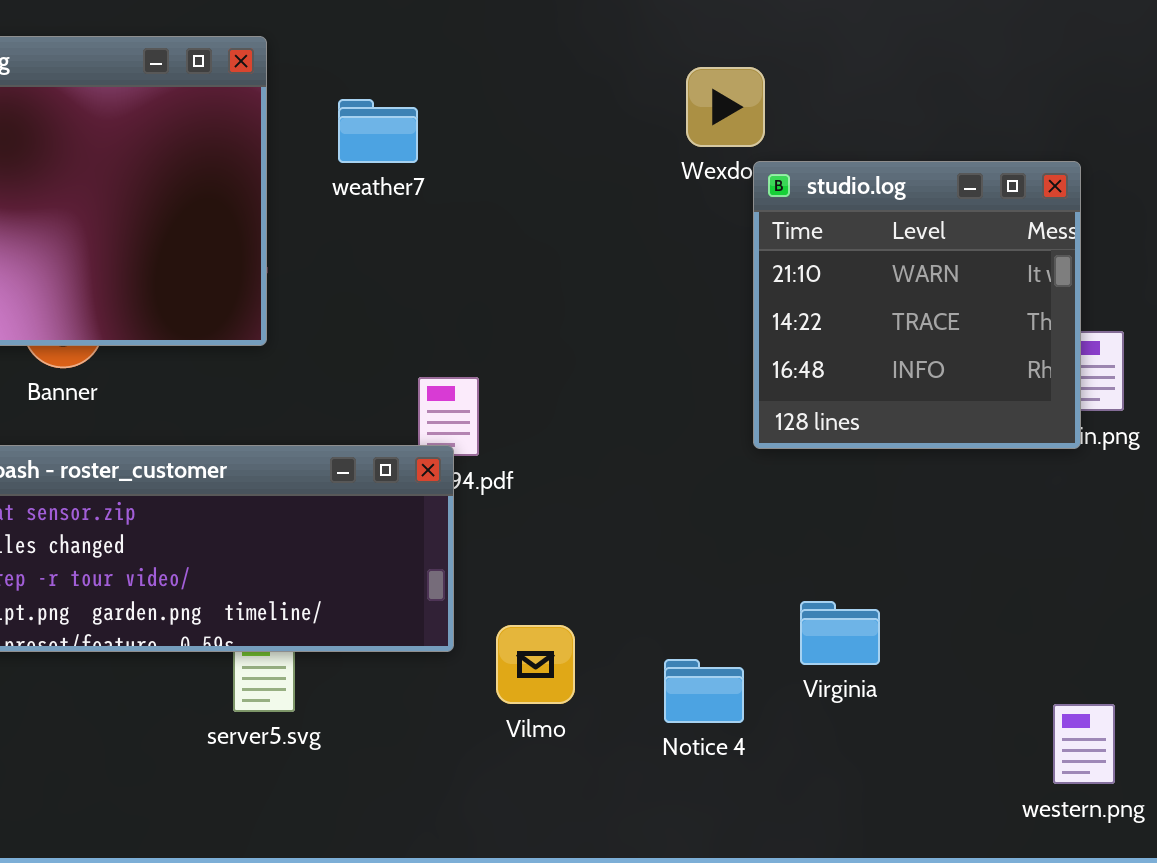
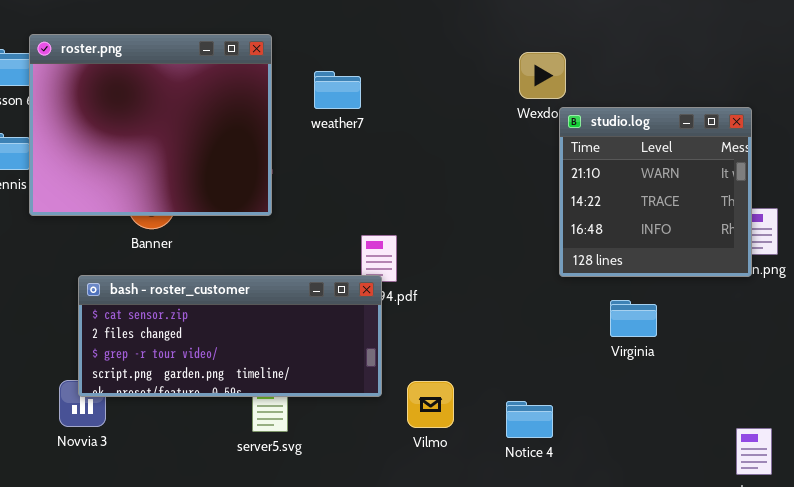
Virginia: [800,601,880,665] -> [610,300,657,337], moved

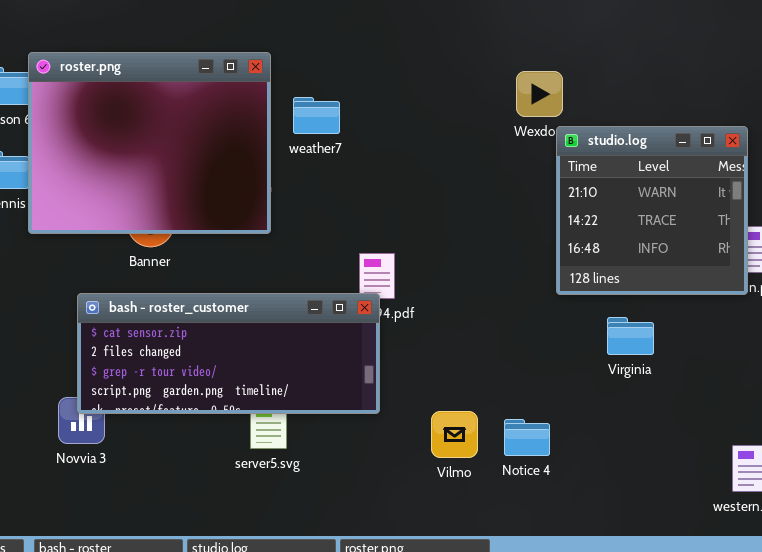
weather7: [314,71,361,109] -> [293,97,340,134], moved
Vilmo: [407,381,454,428] -> [431,411,478,458], moved

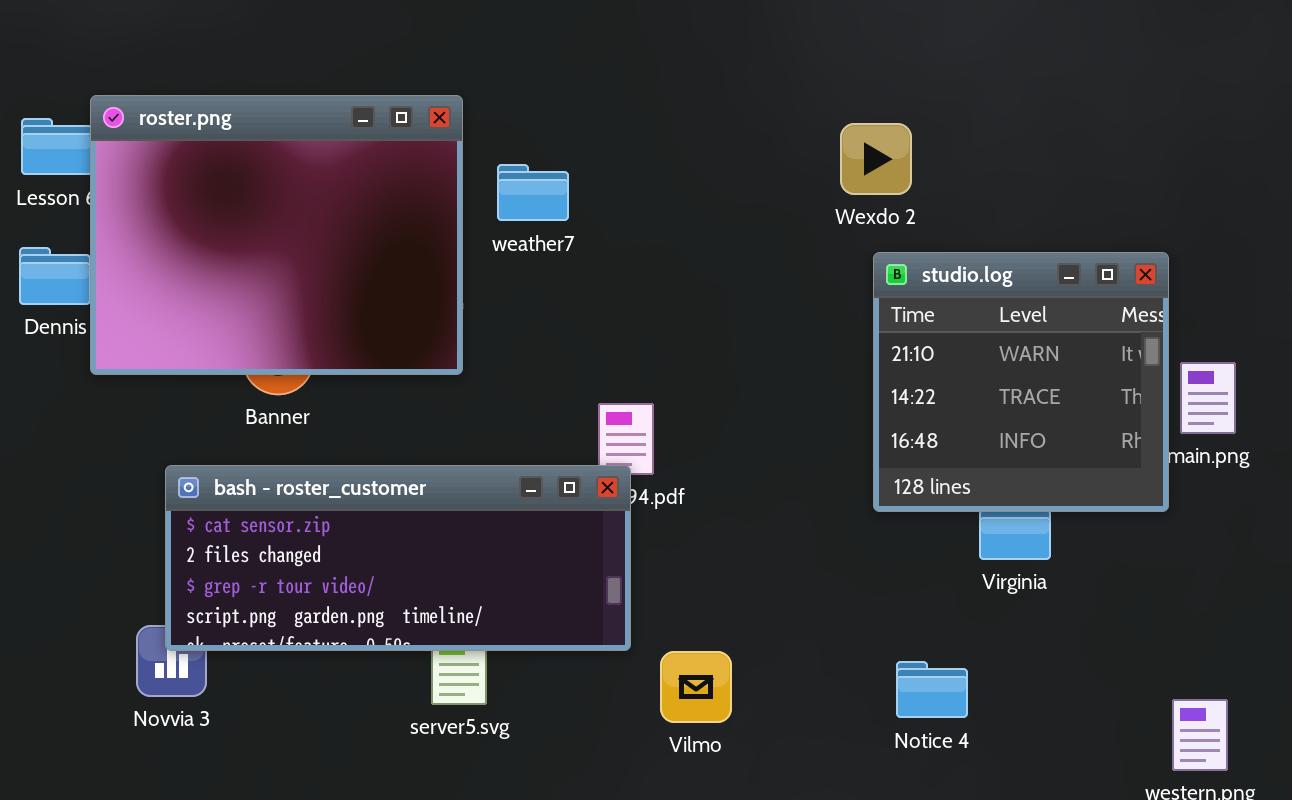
studio.log: [556,126,748,295] -> [873,252,1169,512], moved
Vilmo: [431,411,478,458] -> [660,651,732,723], moved
Notice 4: [504,419,550,456] -> [896,661,968,718], moved

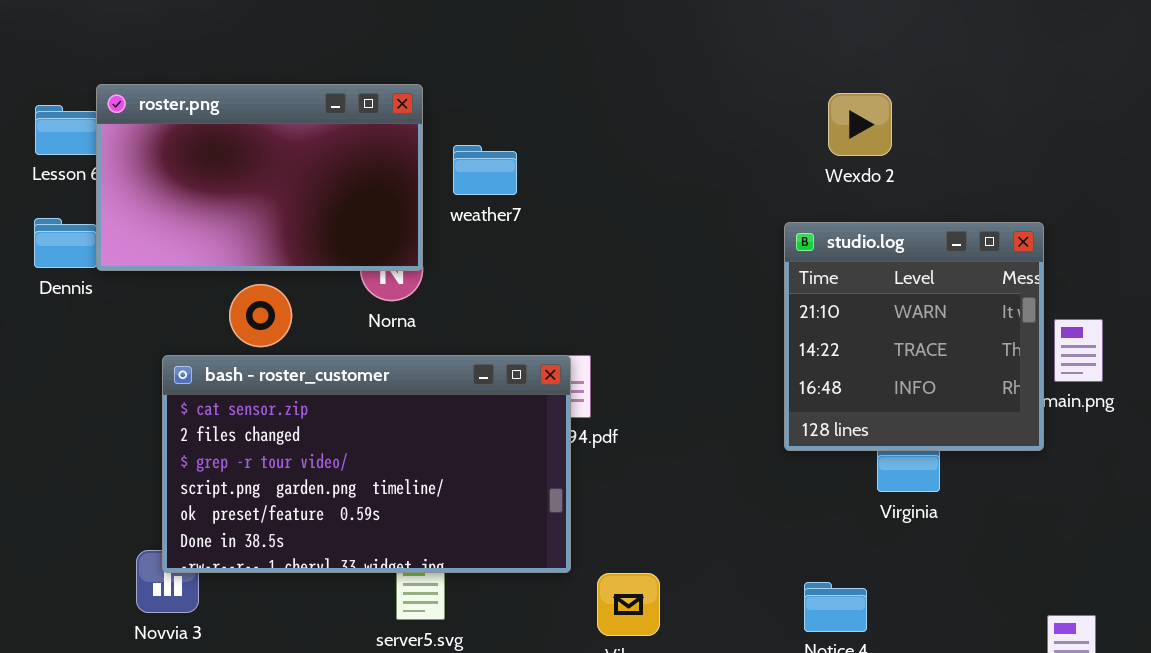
roster.png: [90,95,463,375] -> [96,84,423,271], resized
Wexdo 2: [840,123,912,195] -> [828,93,892,156], moved
bash - roster_customer: [165,465,631,651] -> [162,355,571,573], resized

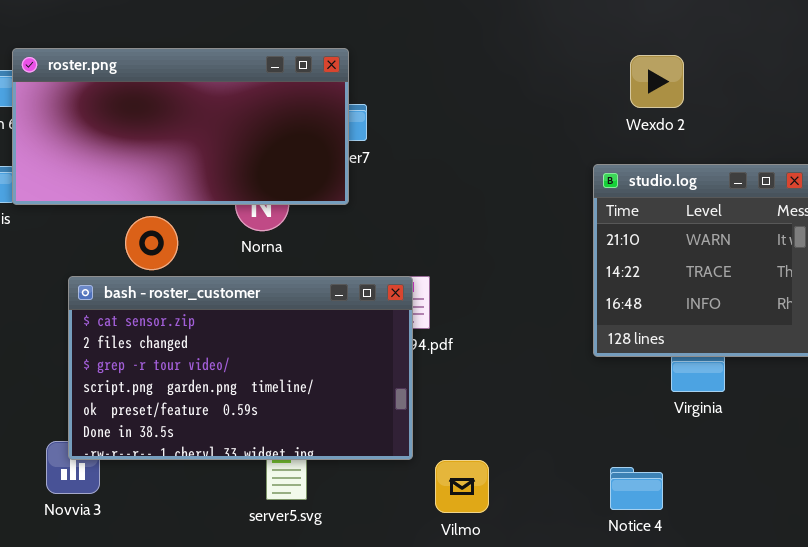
roster.png: [96,84,423,271] -> [12,48,349,205], resized

